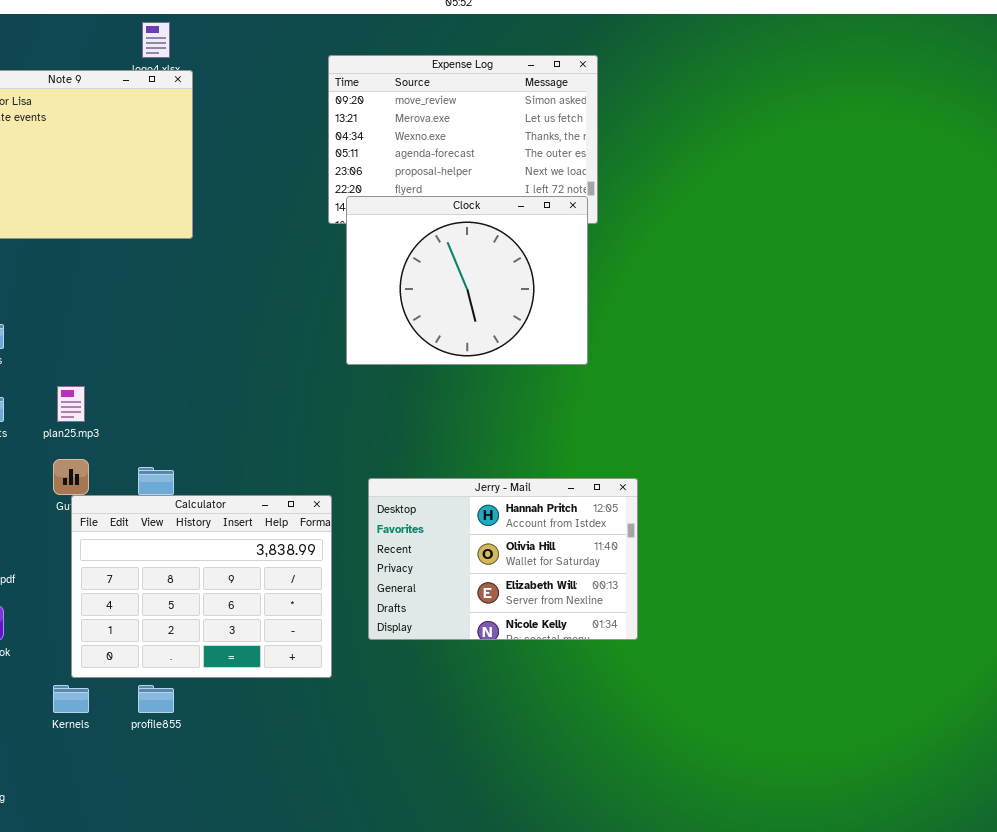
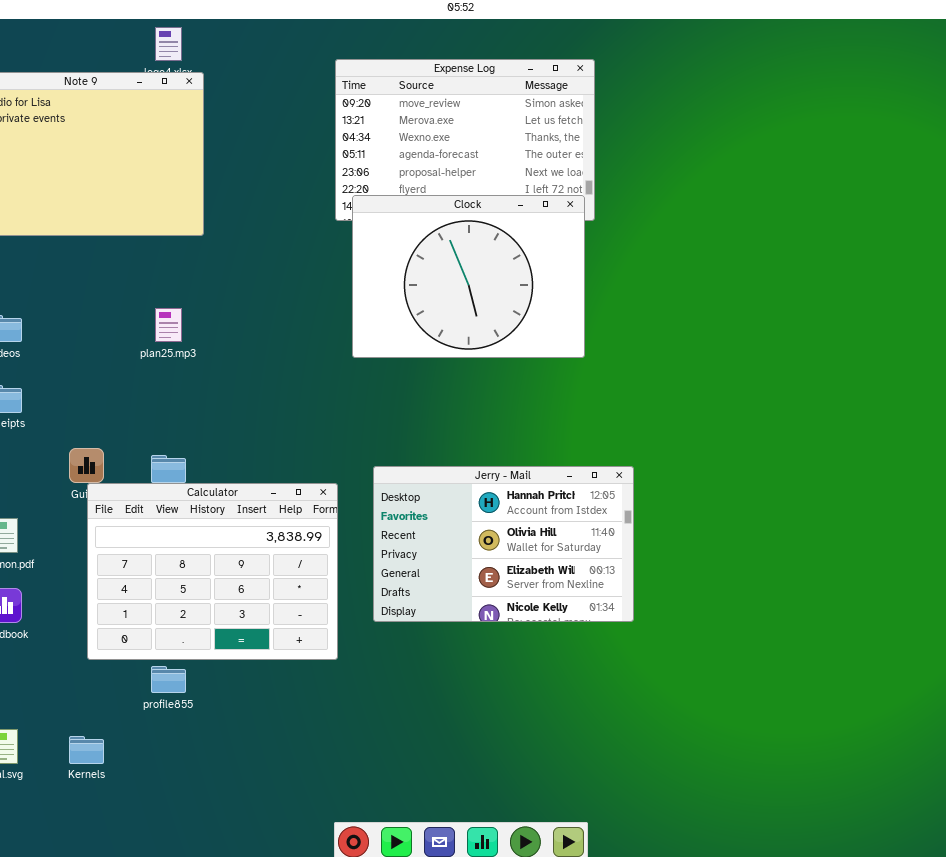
plan25.mp3: [57,386,85,422] -> [155,308,182,342], moved
Kernels: [53,685,89,713] -> [69,736,104,764], moved

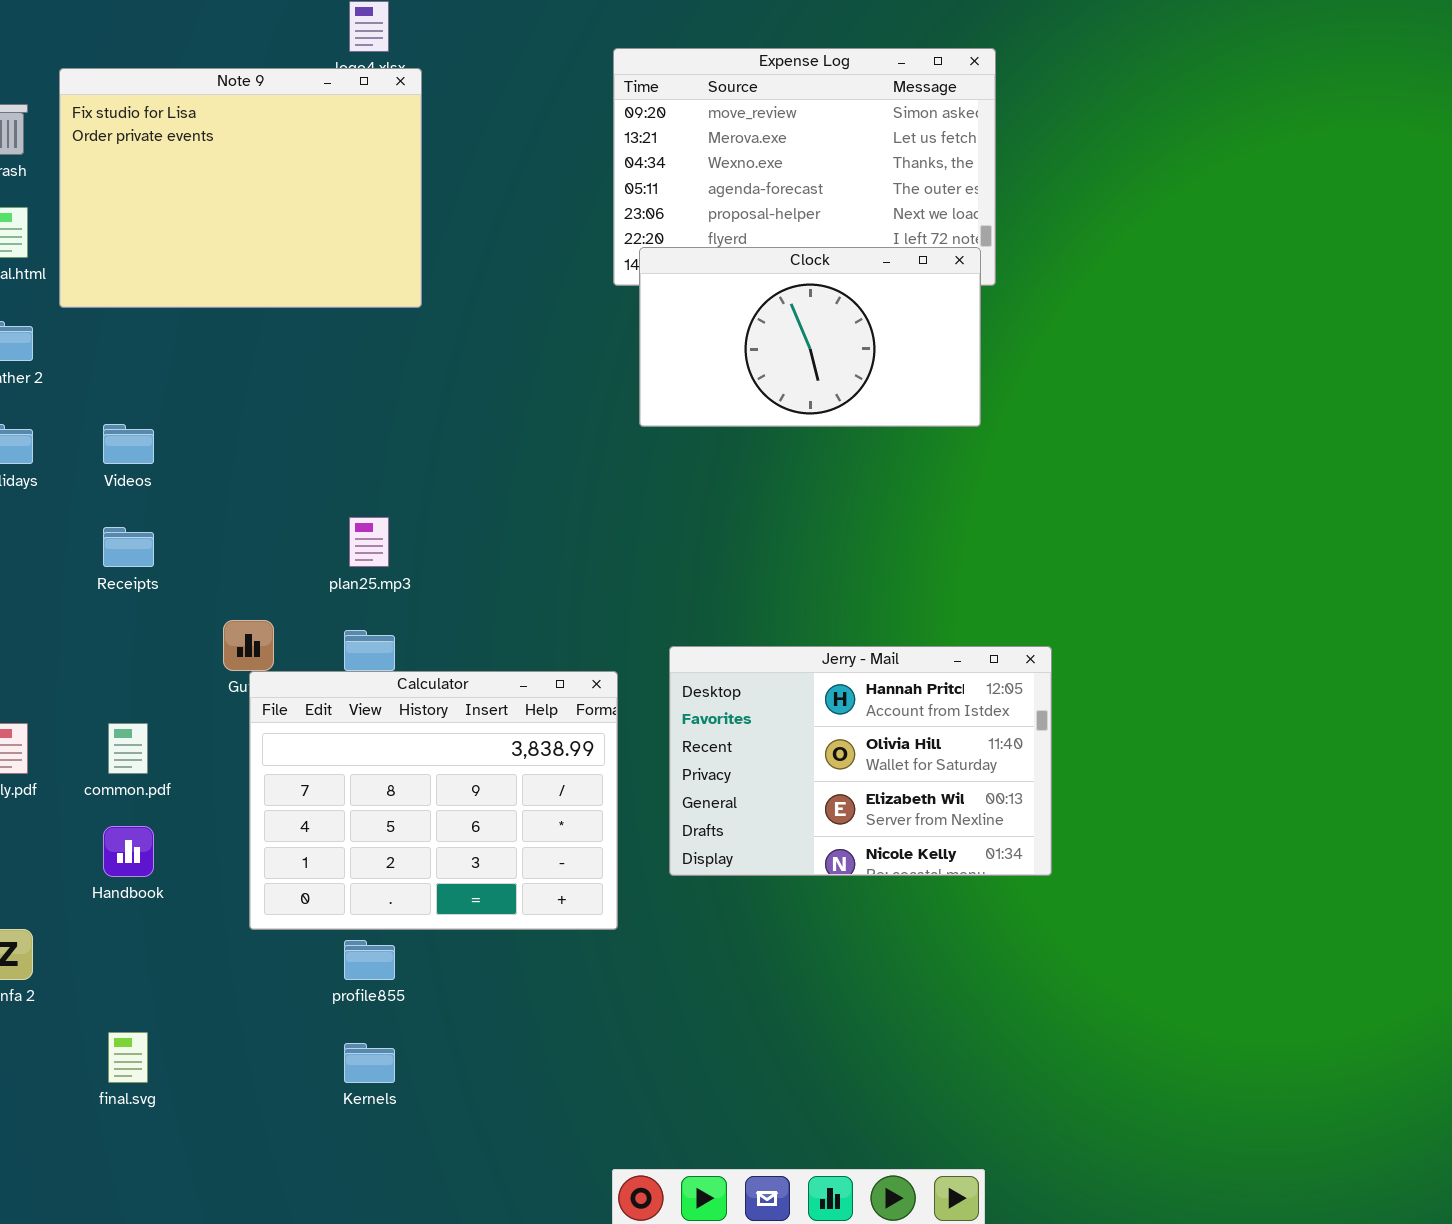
Clock: [352,195,585,358] -> [639,247,981,427], resized
plan25.mp3: [155,308,182,342] -> [349,517,389,567], moved
Kernels: [69,736,104,764] -> [344,1043,395,1083], moved

